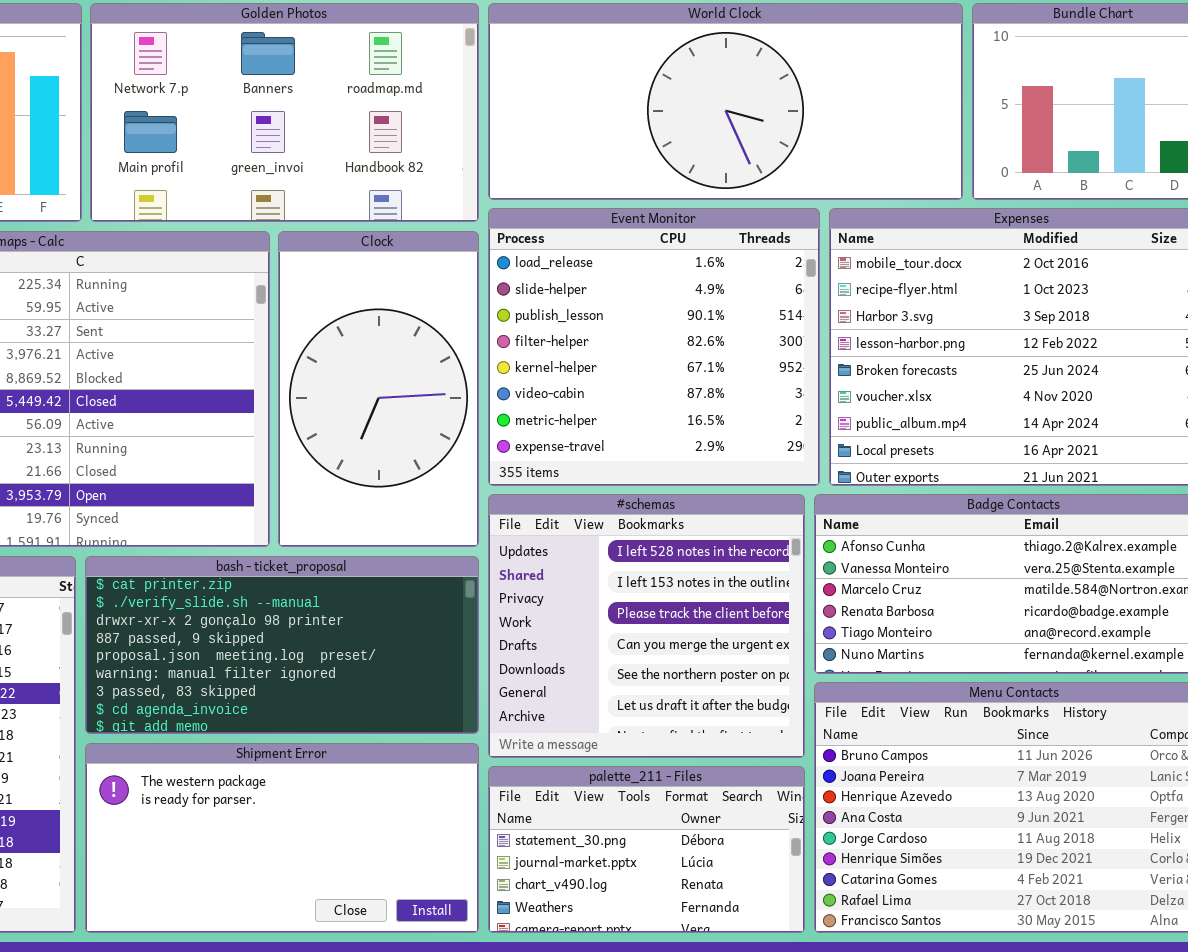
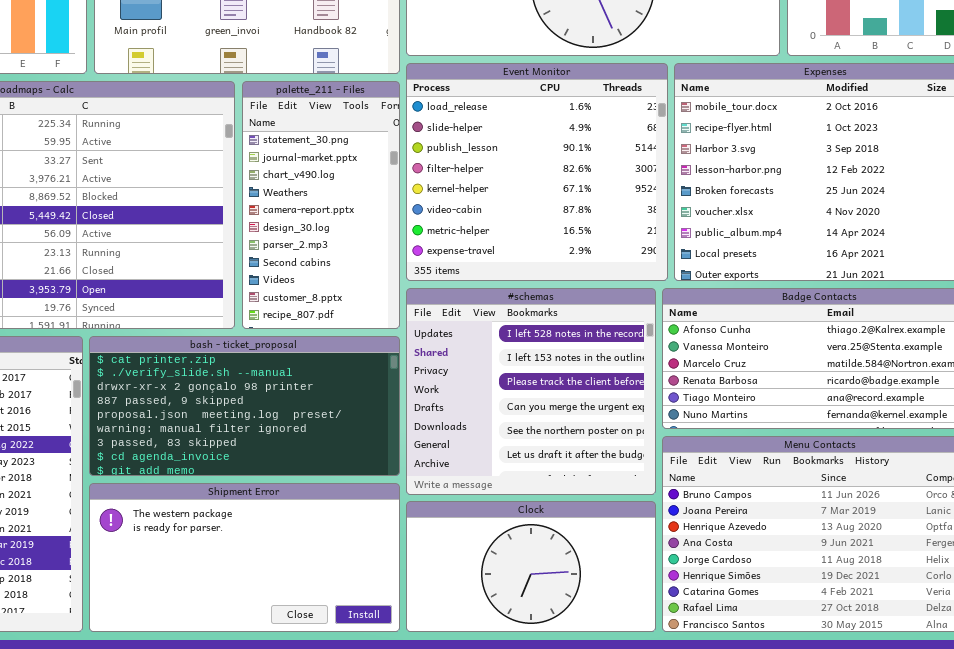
Clock: [278,231,479,547] -> [406,501,656,632], moved, resized
palette_211 - Files: [488,766,805,933] -> [242,81,400,329], moved, resized

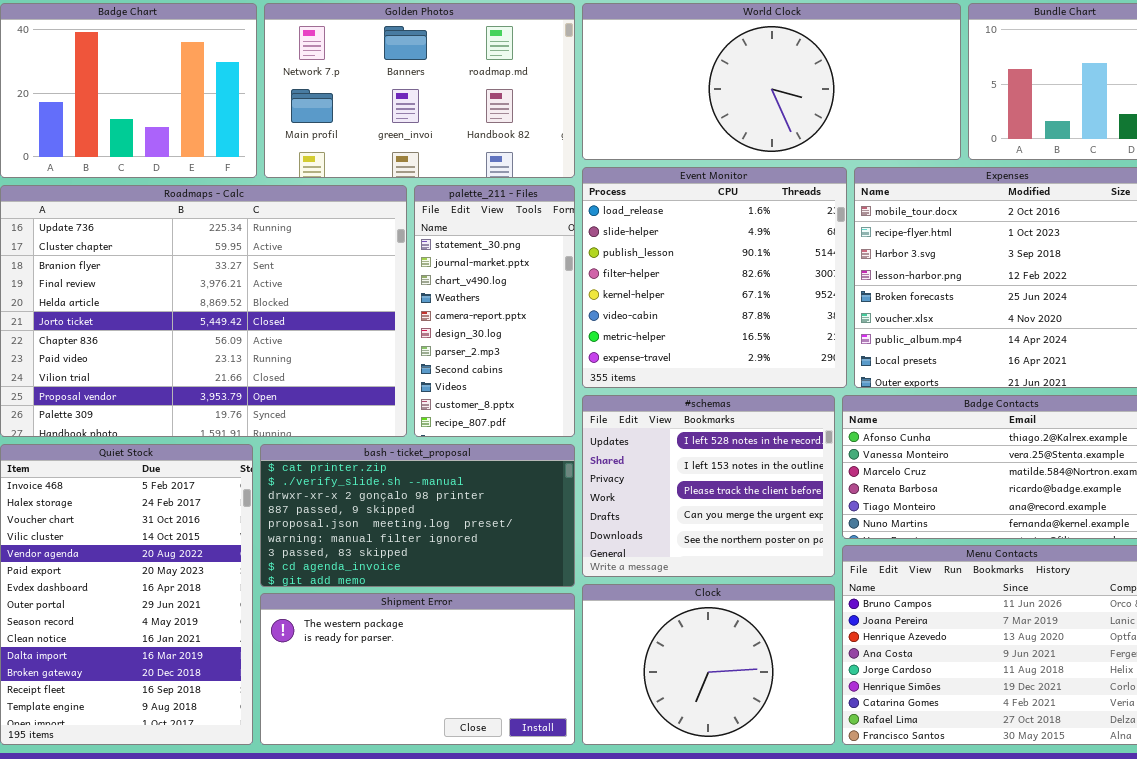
#schemas: [406,288,656,495] -> [582,395,835,577], resized
Clock: [406,501,656,632] -> [582,584,835,745], resized

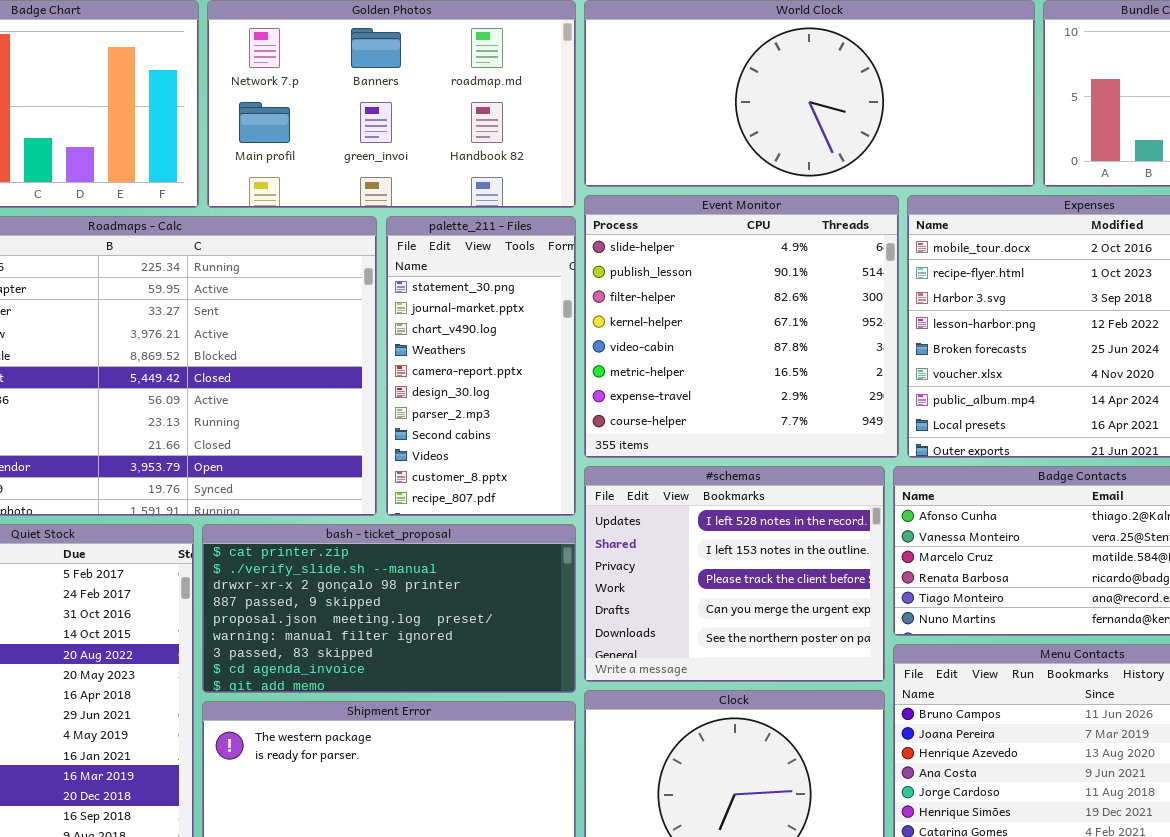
Event Monitor: [582,167,847,388] -> [584,195,899,458], scrolled down 1 row

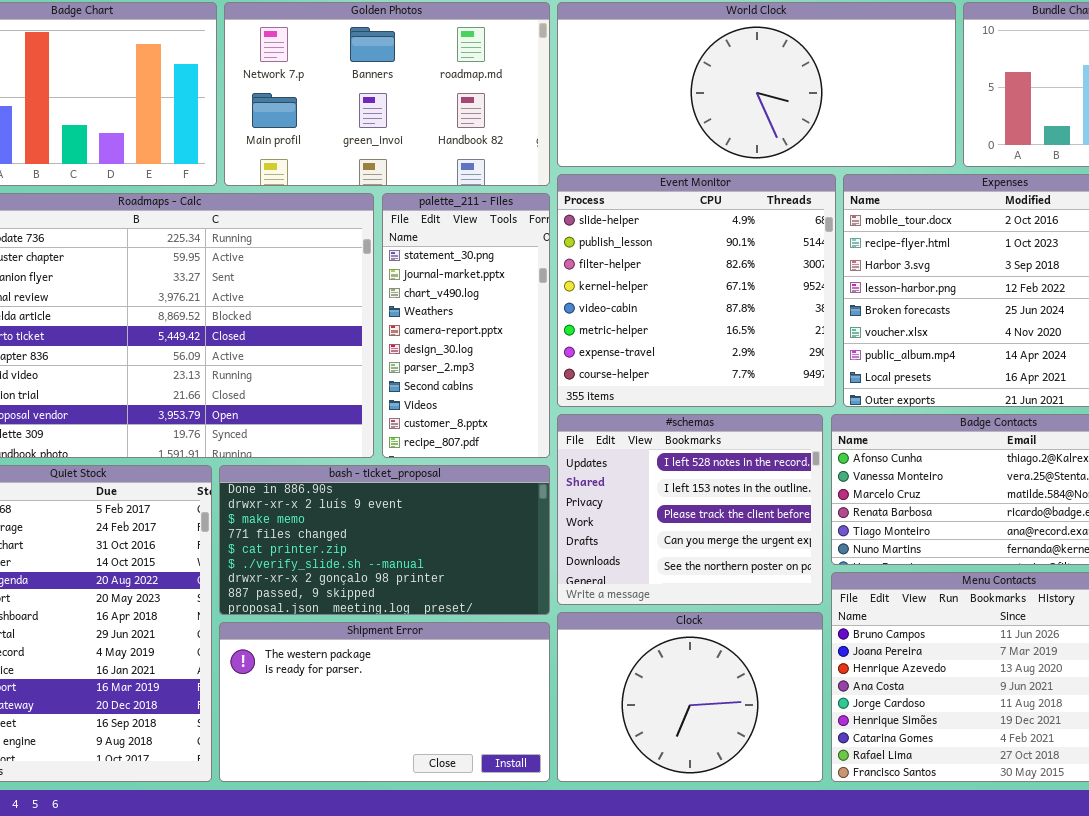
bash - ticket_proposal: [202,524,576,693] -> [219,465,550,615], scrolled up 4 rows

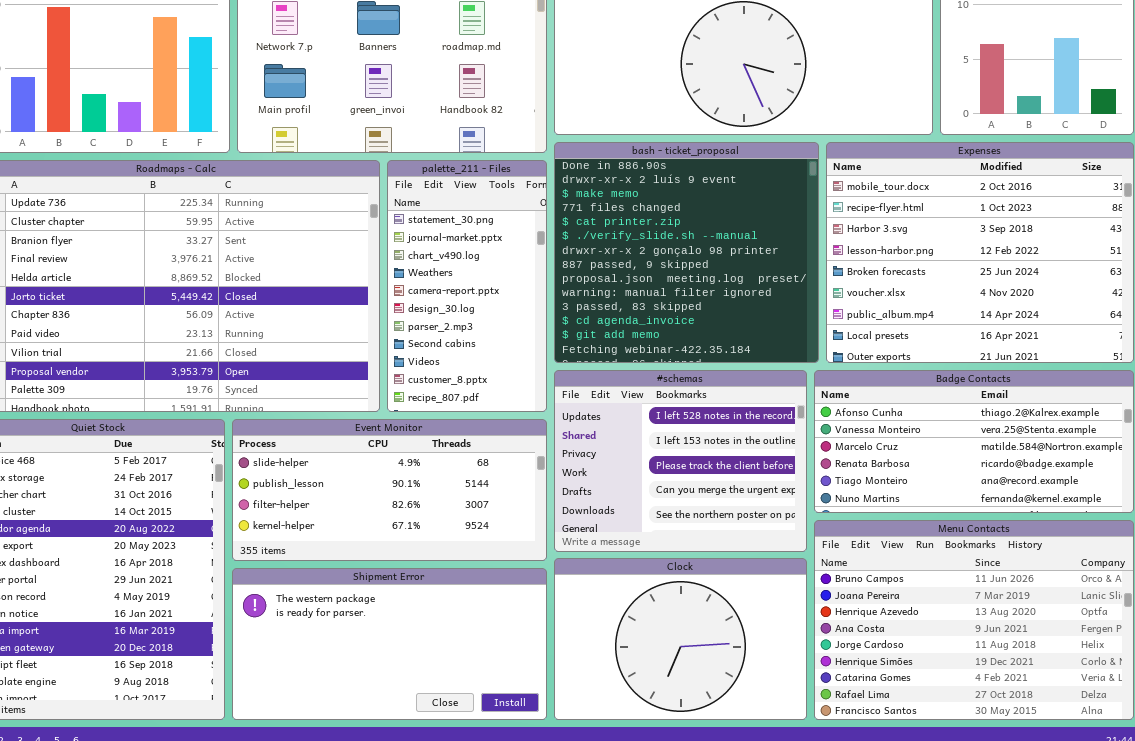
Event Monitor: [557,174,836,407] -> [232,419,547,561], moved, resized
bash - ticket_proposal: [219,465,550,615] -> [554,142,819,363], moved, resized

